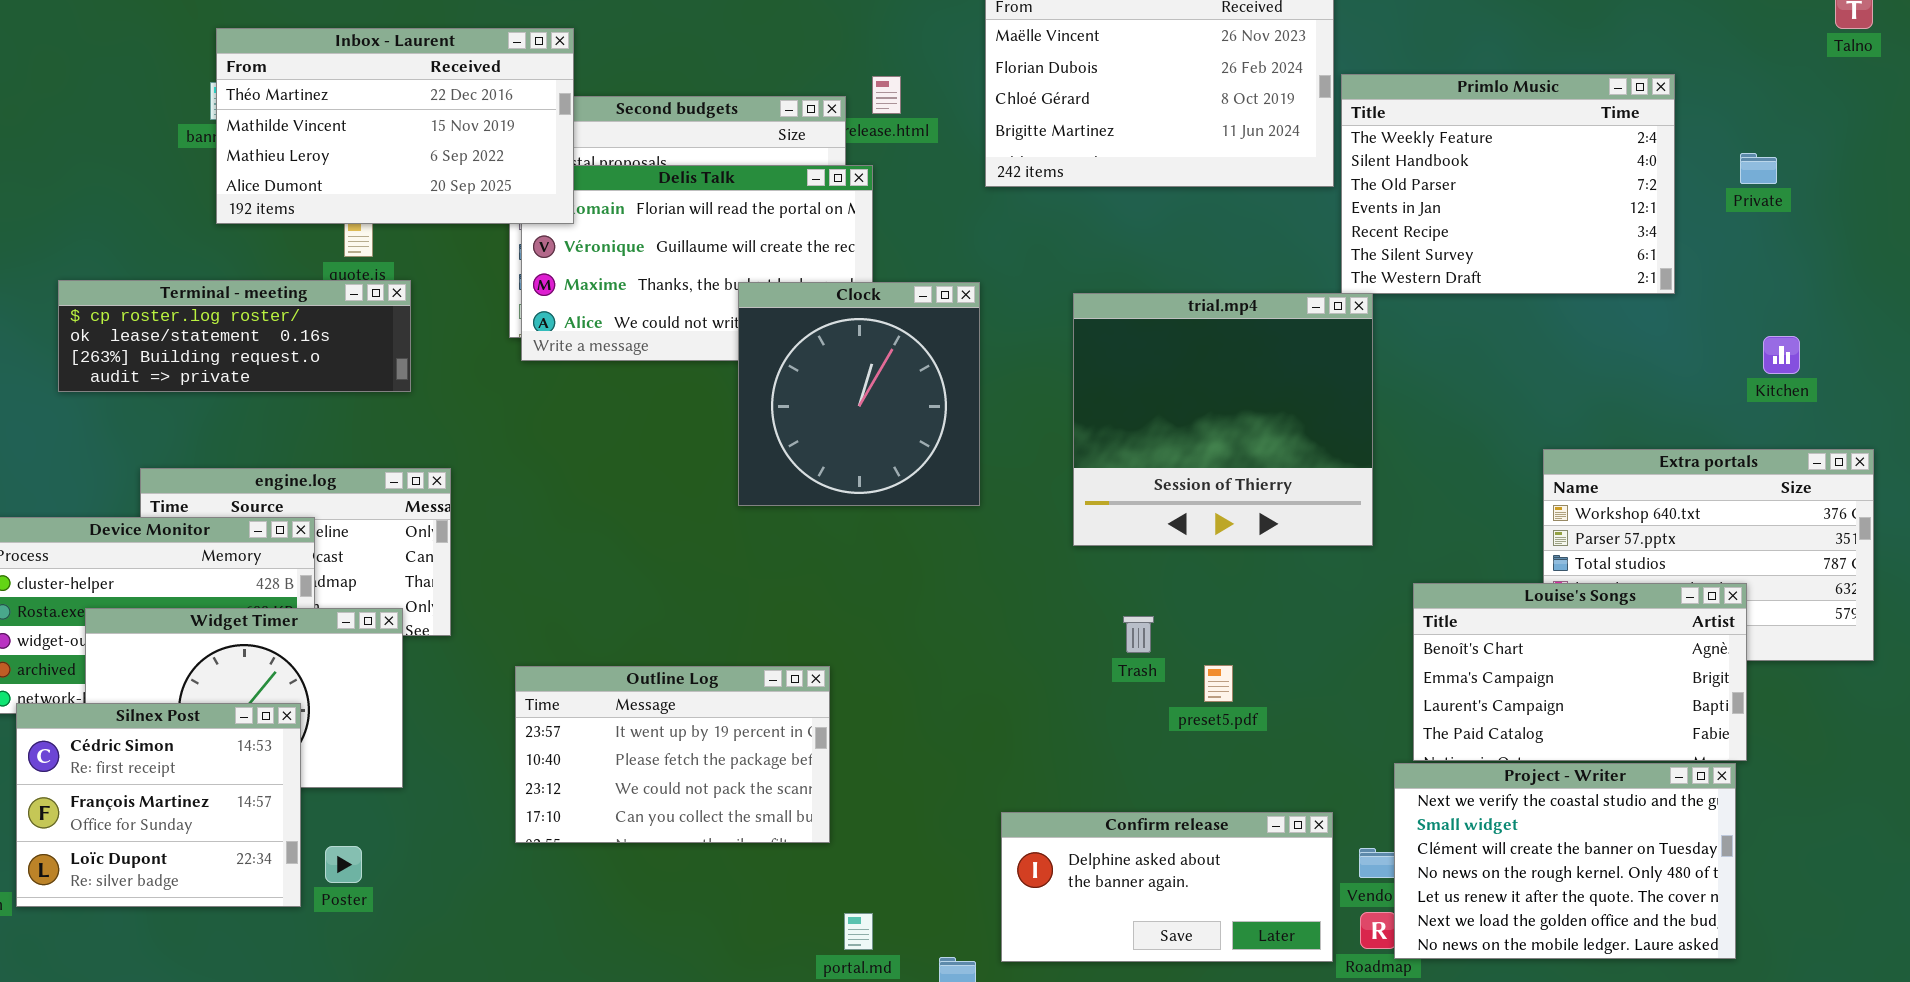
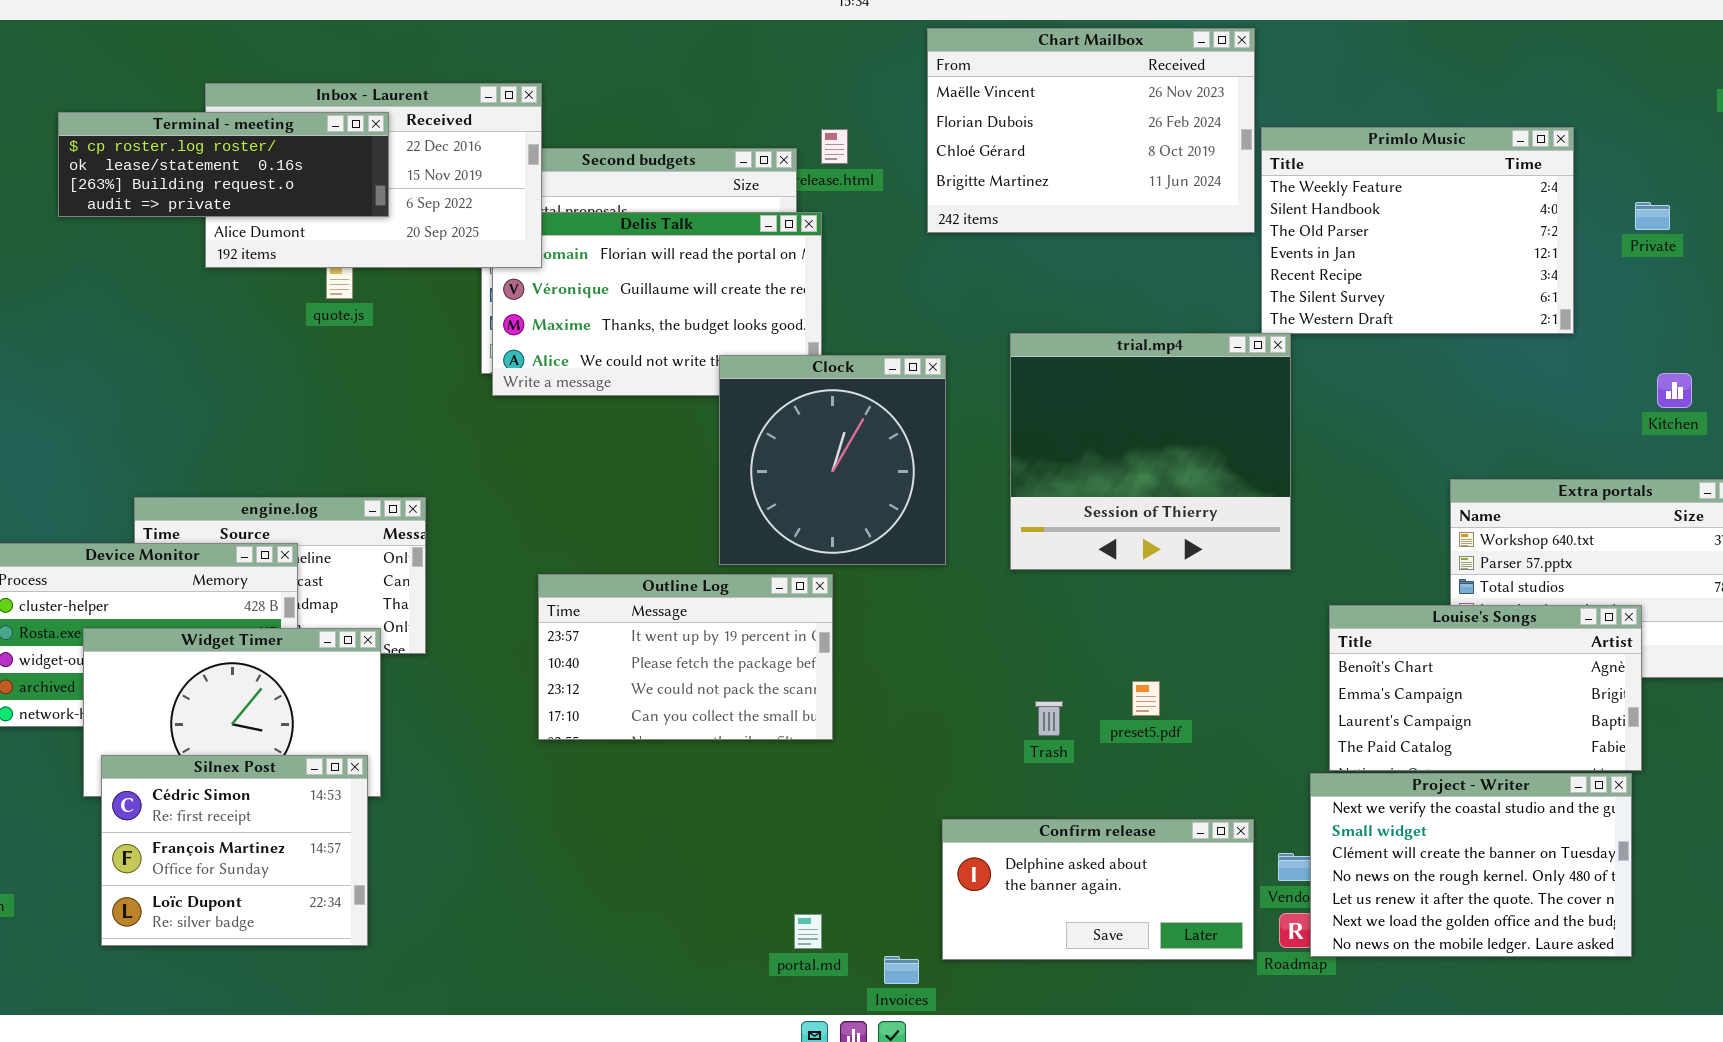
Terminal - meeting: [58,280,411,392] -> [58,112,389,217], moved
Clock: [738,282,980,506] -> [719,355,946,565], moved
Trash: [1123,616,1154,653] -> [1035,701,1063,736], moved
Outline Log: [515,666,830,843] -> [538,574,833,740], moved
Silnex Post: [16,703,301,907] -> [101,755,368,946], moved

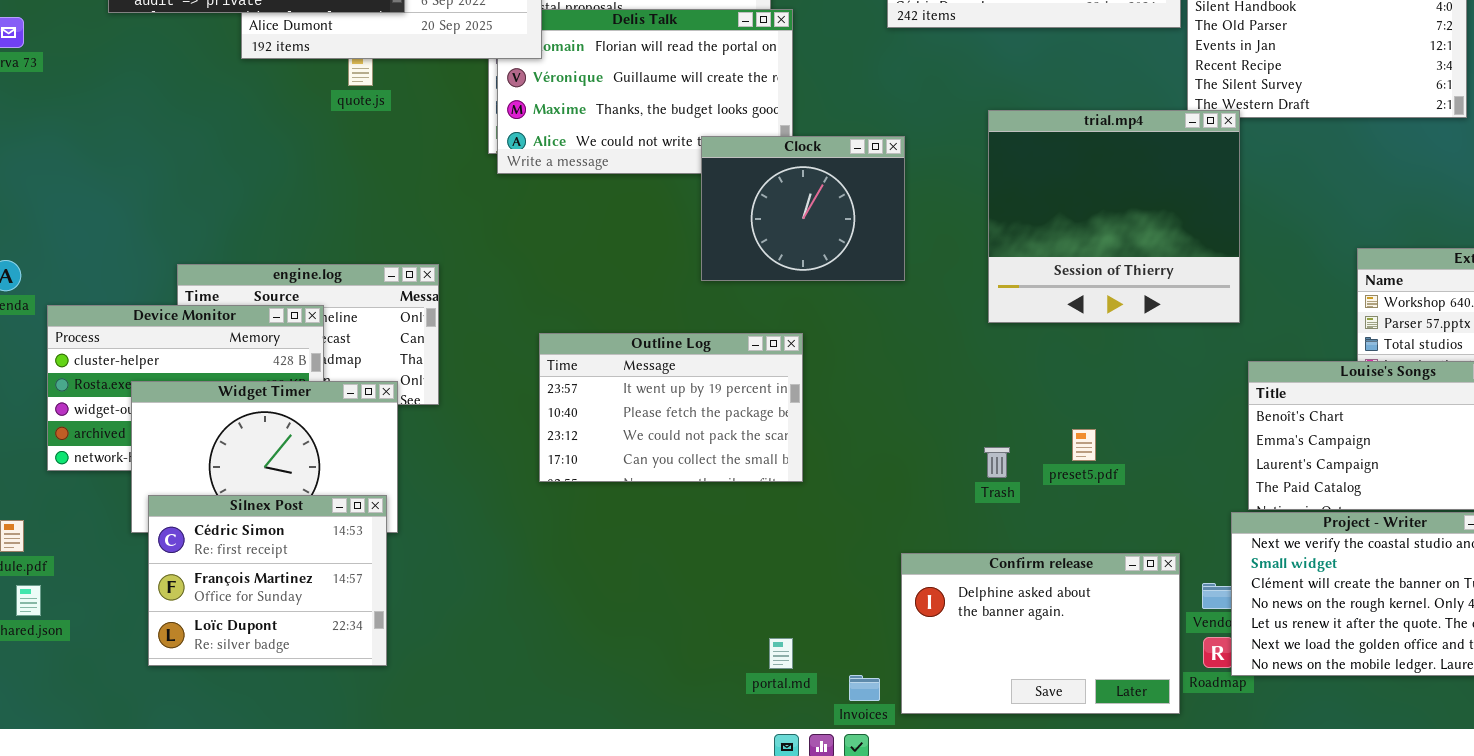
trial.mp4: [1010,333,1291,570] -> [988,110,1240,323], moved
Clock: [719,355,946,565] -> [701,136,905,281], resized
Confirm release: [942,819,1254,960] -> [901,553,1180,714], resized

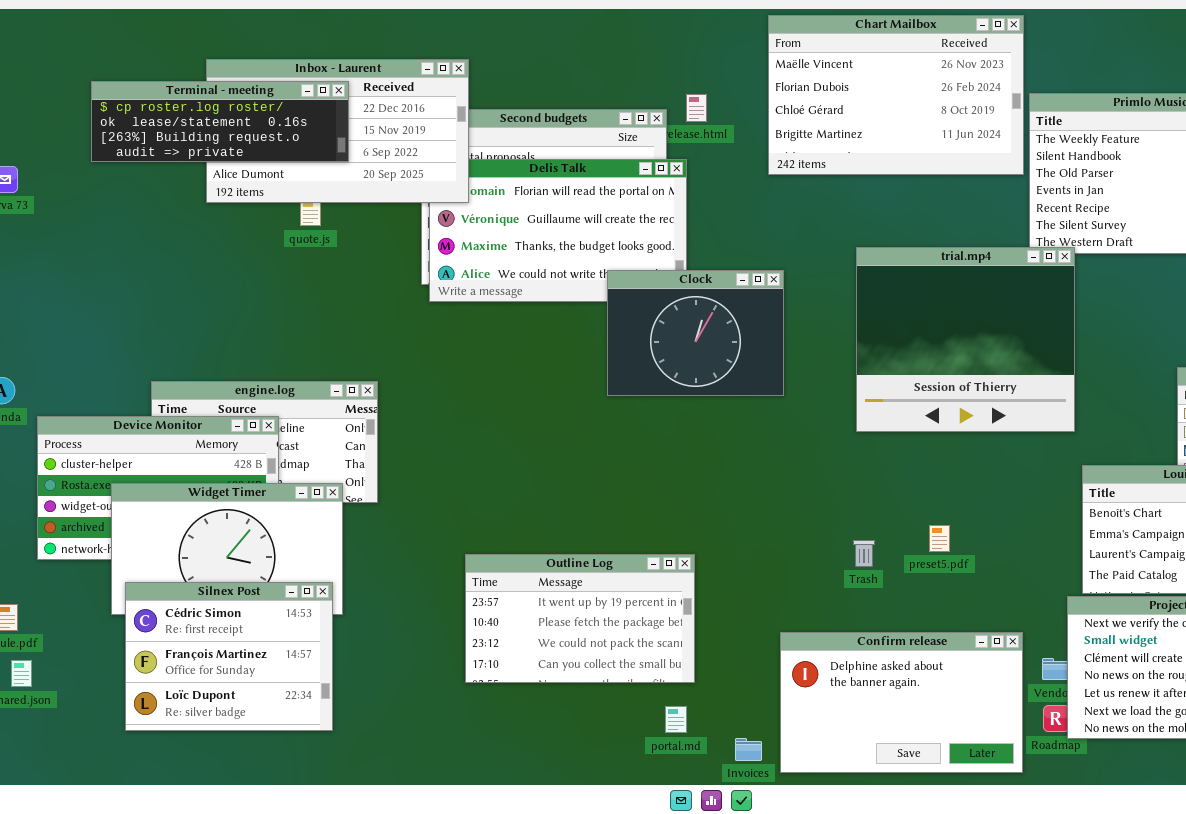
Outline Log: [539,333,803,482] -> [465,554,695,683], moved

